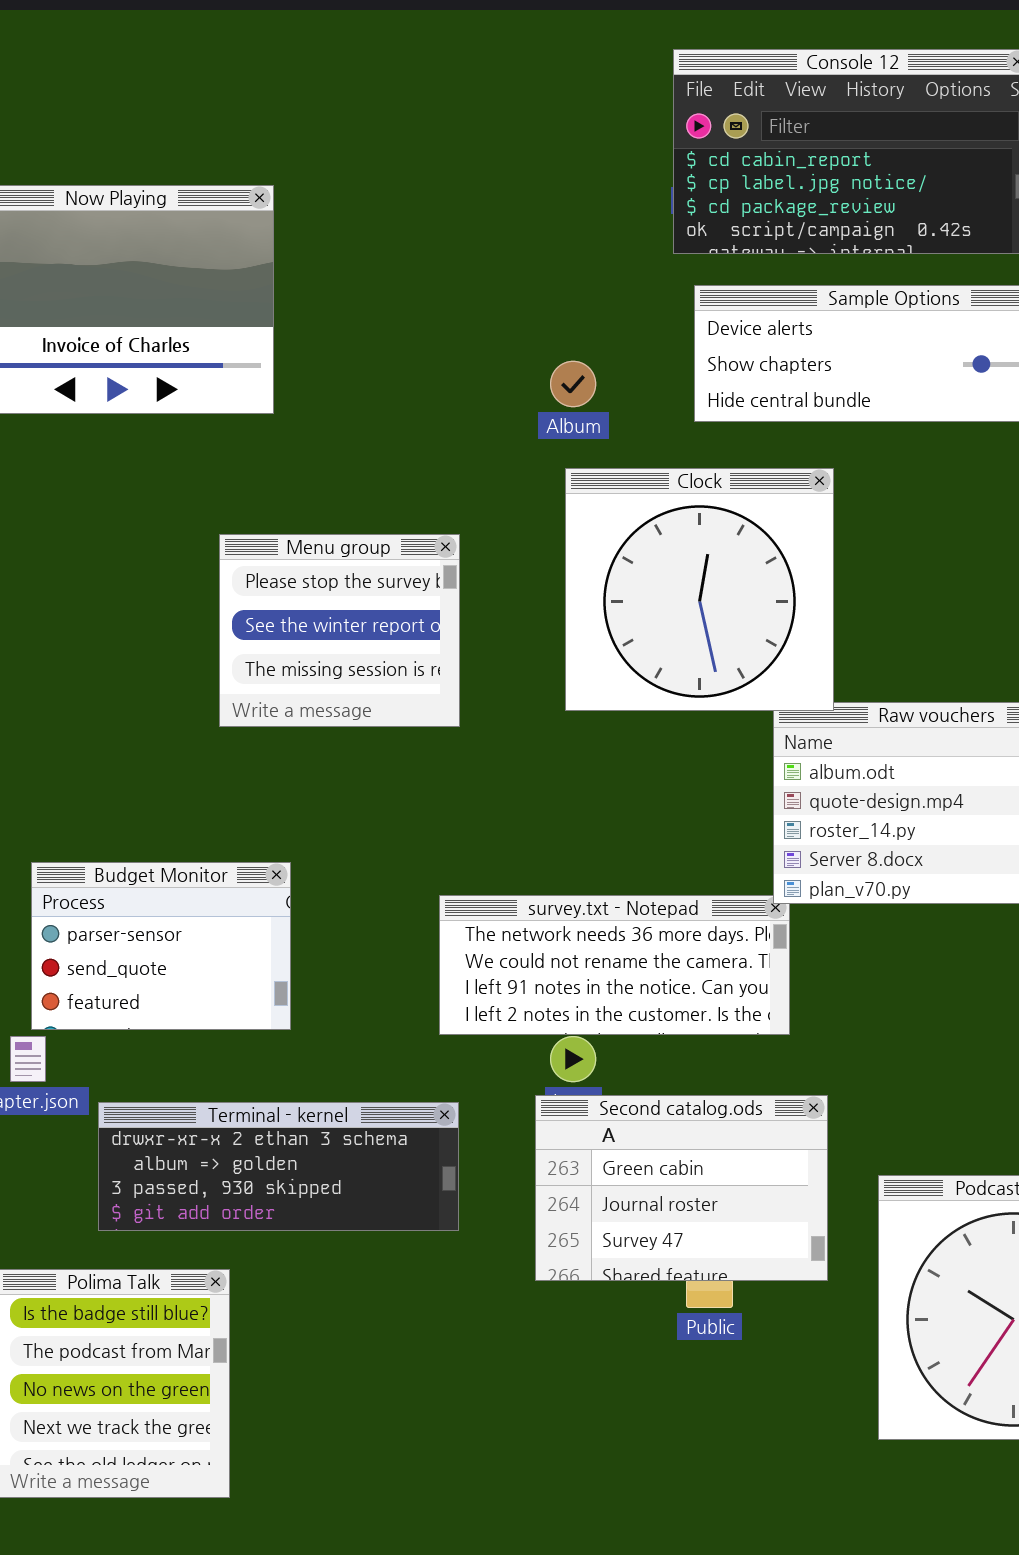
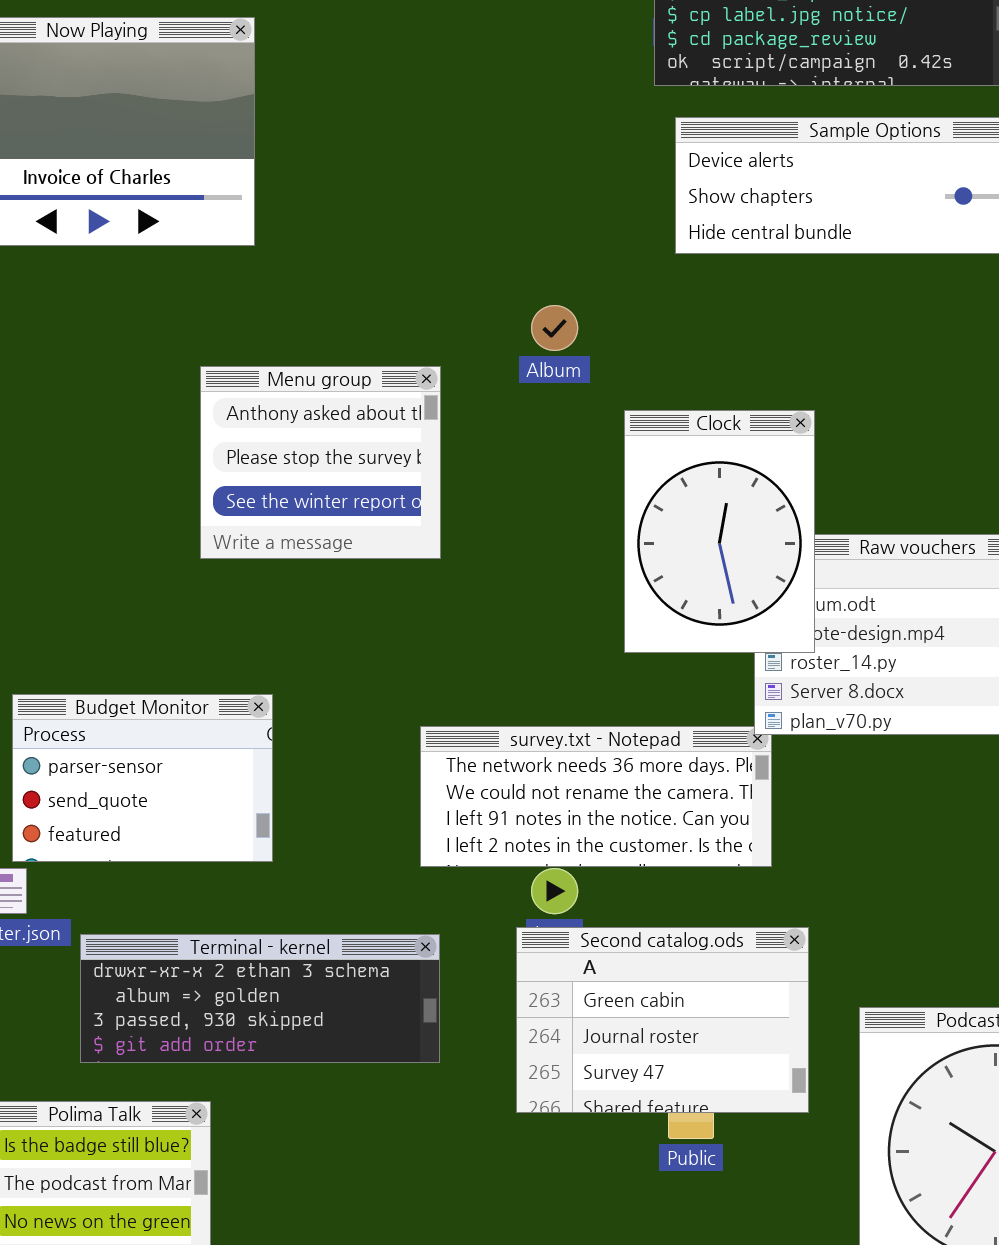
Album: [550,361,596,407] -> [531,305,578,351], moved
Clock: [565,468,834,711] -> [624,410,815,653], moved, resized
Menu group: [219,534,460,727] -> [200,366,441,559], scrolled up 1 row

